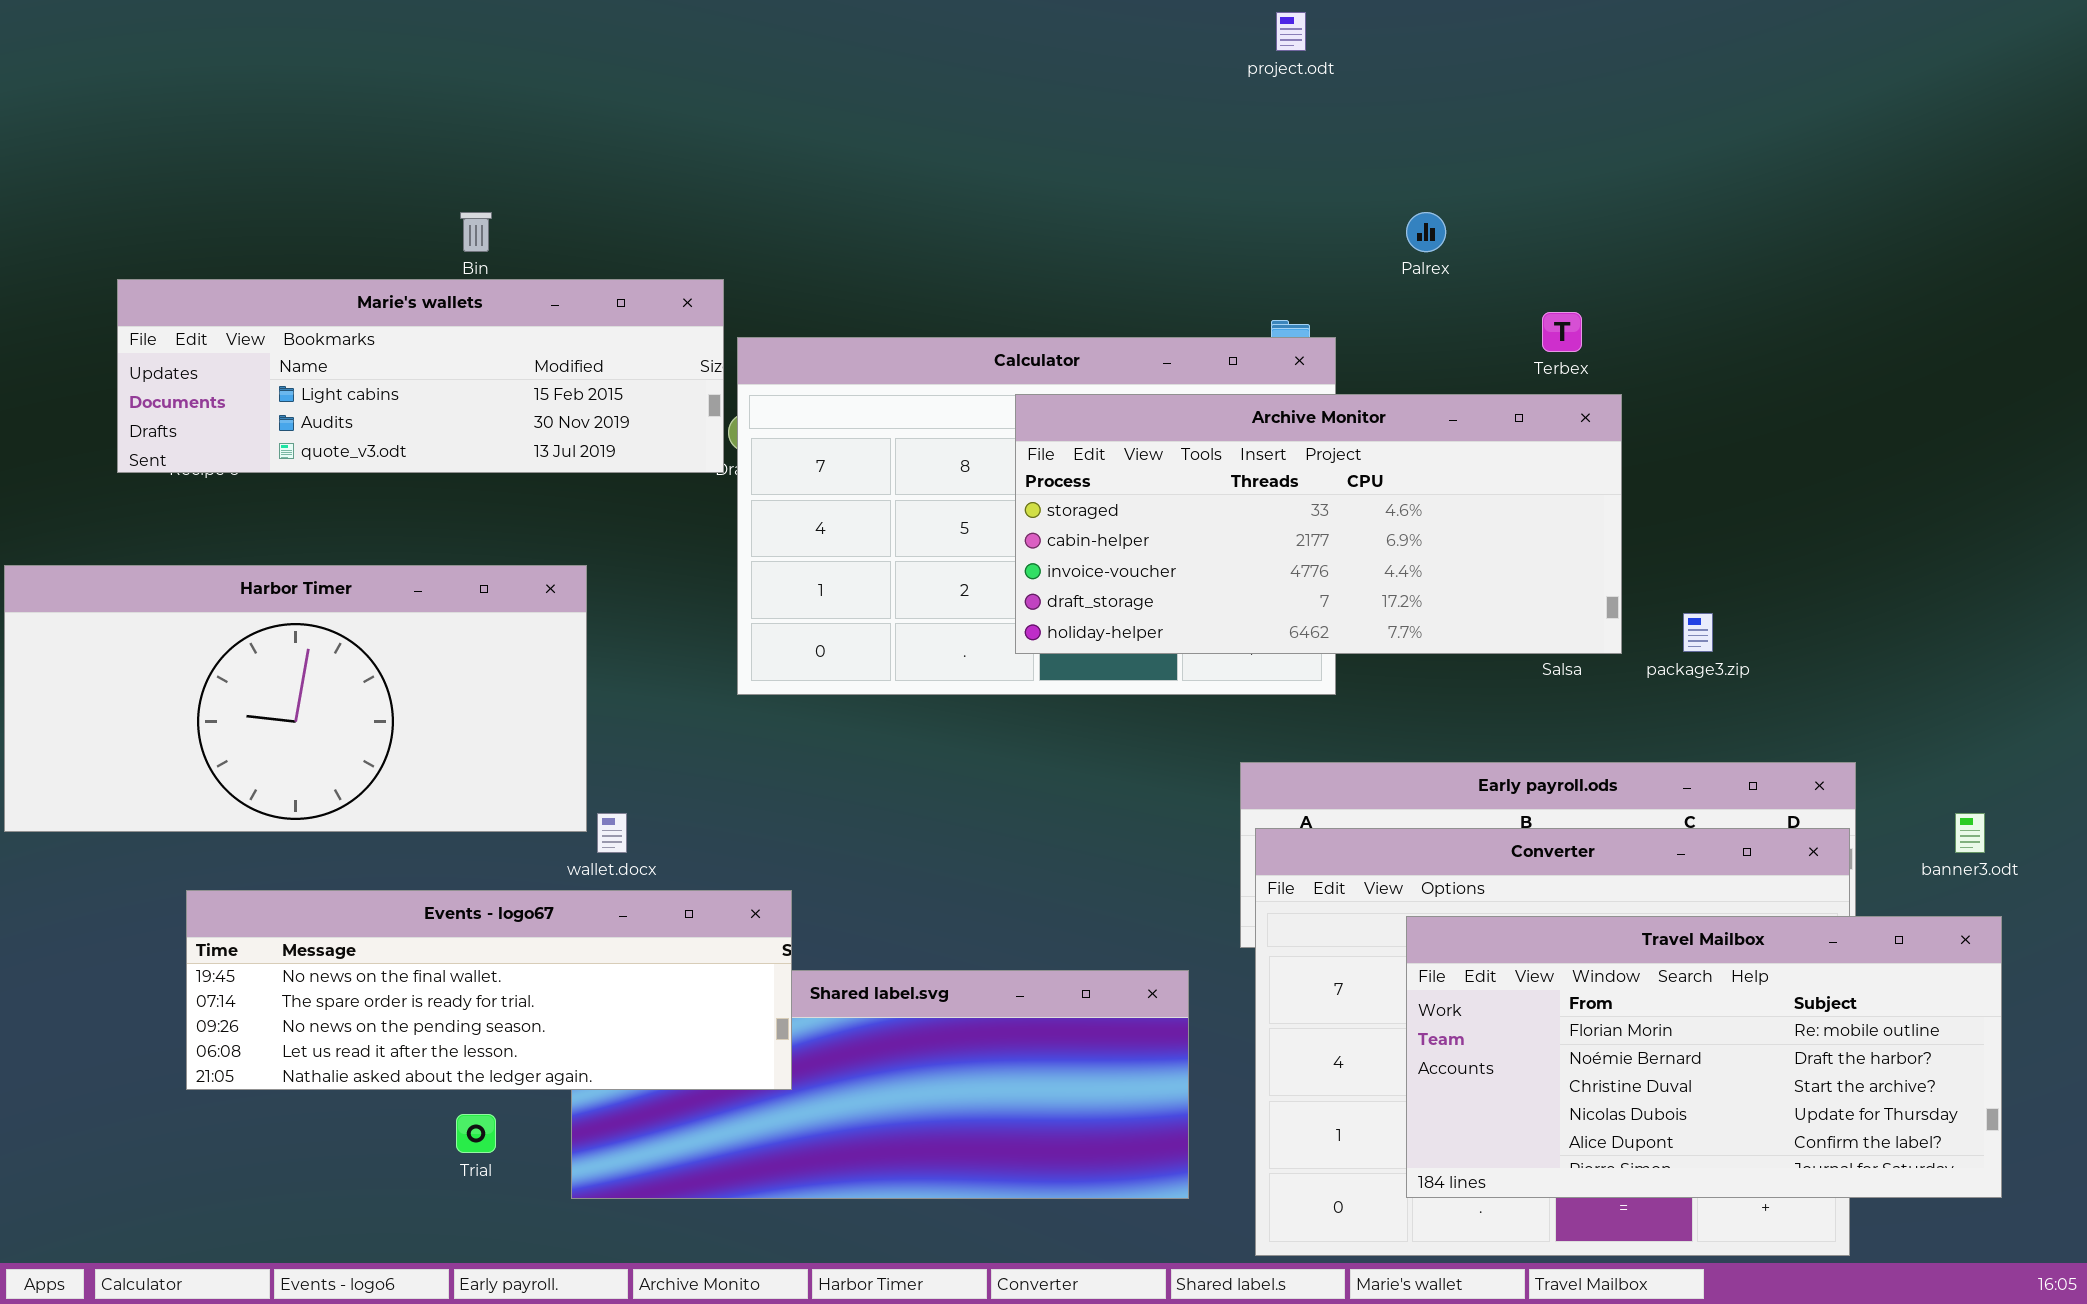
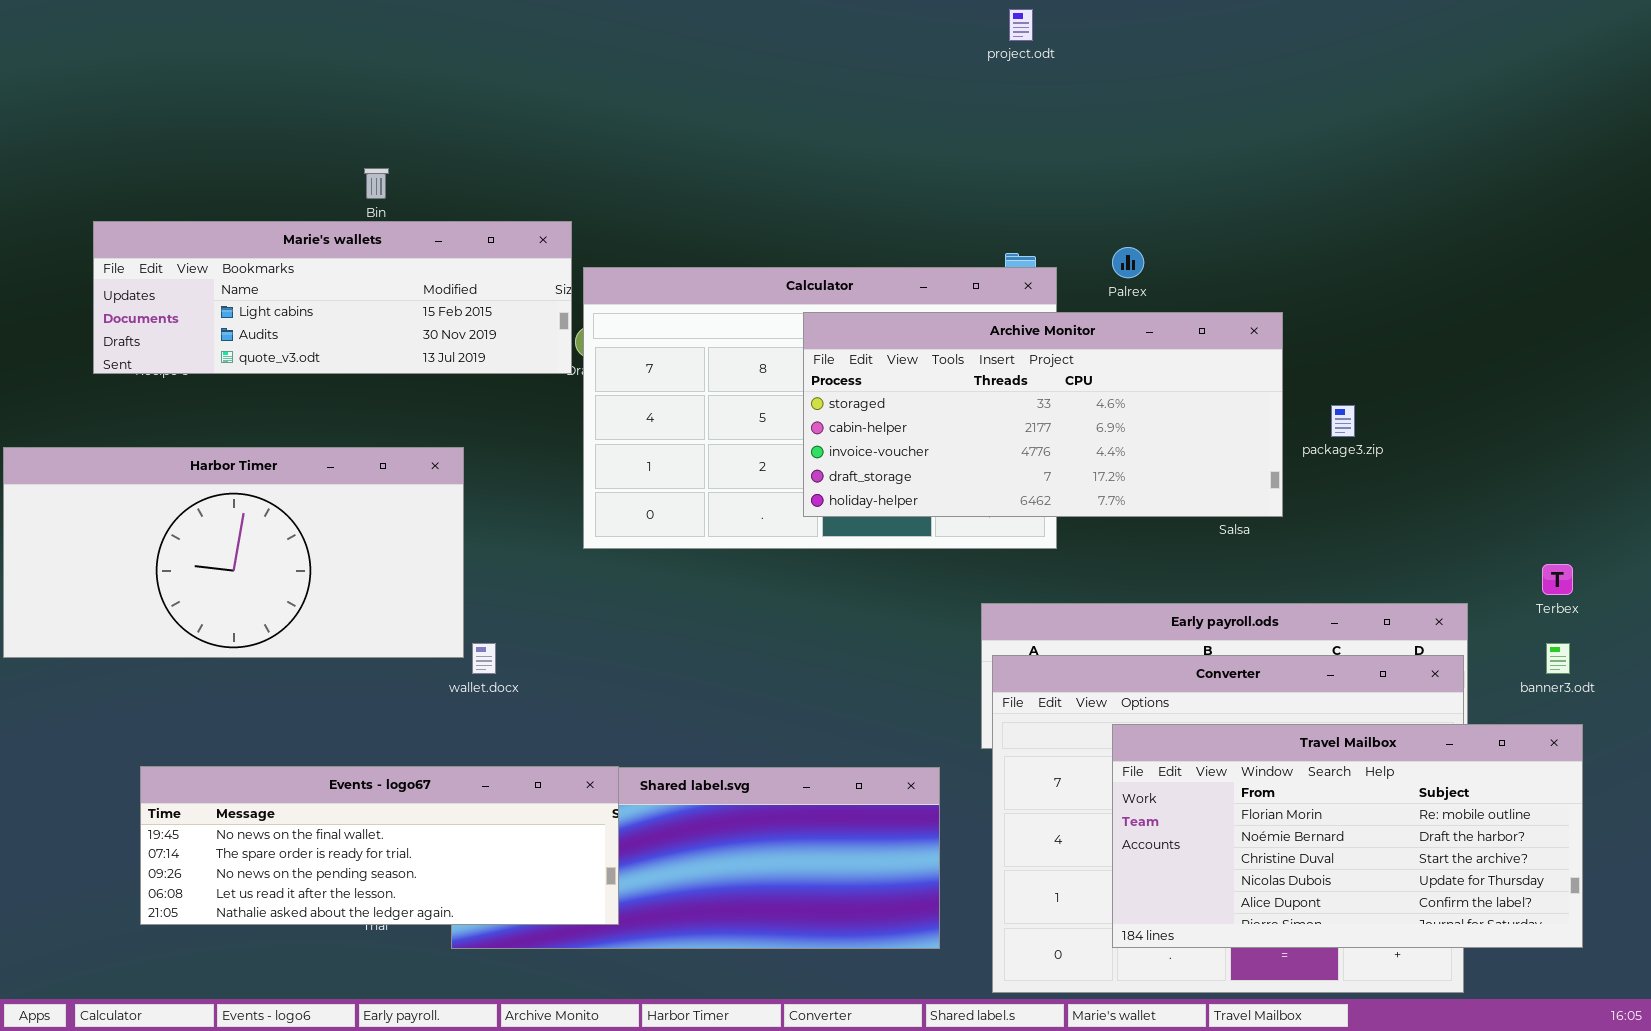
Palrex: [1406,212,1446,252] -> [1112,247,1144,278], moved
Terbex: [1542,312,1582,352] -> [1542,564,1573,595], moved
package3.zip: [1683,613,1713,652] -> [1331,405,1355,437], moved
Events - logo67: [186,890,792,1090] -> [140,766,619,925], moved

